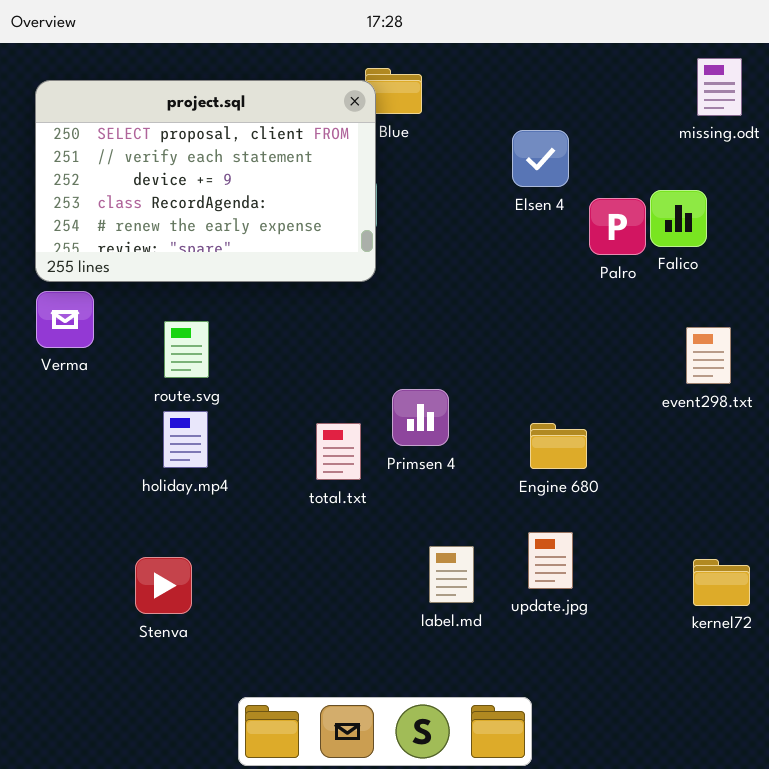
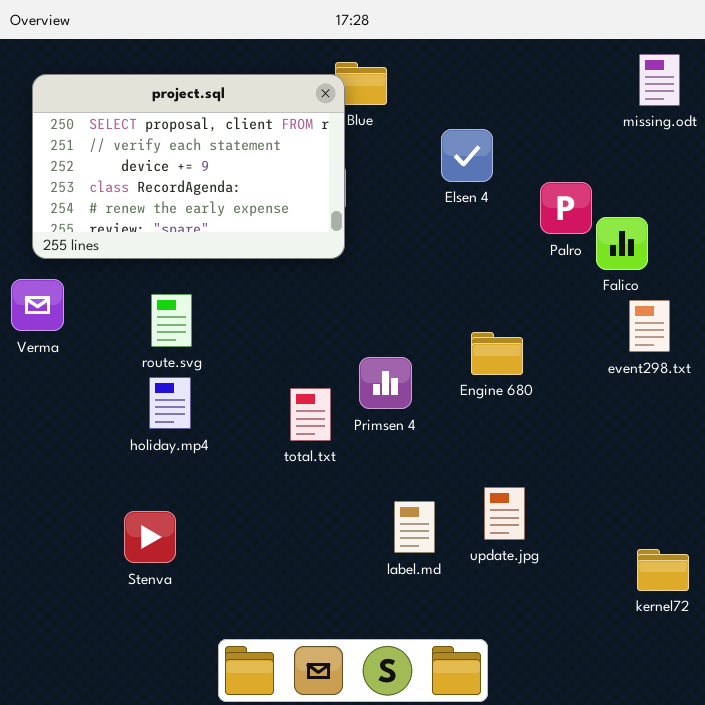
Elsen 4: [512,130,569,187] -> [441,129,493,182], moved
Falico: [650,190,707,247] -> [596,217,648,270], moved
Verma: [36,291,94,348] -> [11,279,64,331], moved
Engine 680: [530,423,587,469] -> [471,332,523,375], moved
kernel72: [693,559,750,606] -> [637,549,689,591], moved

